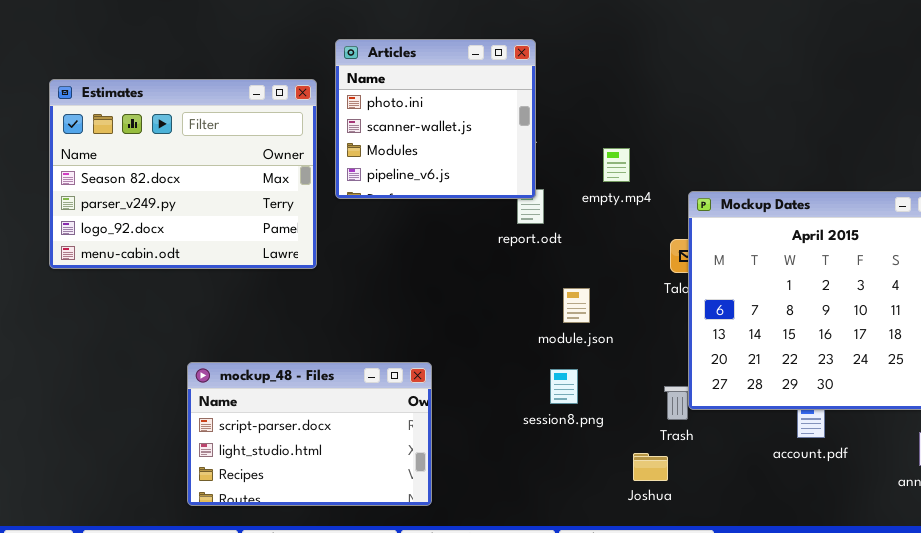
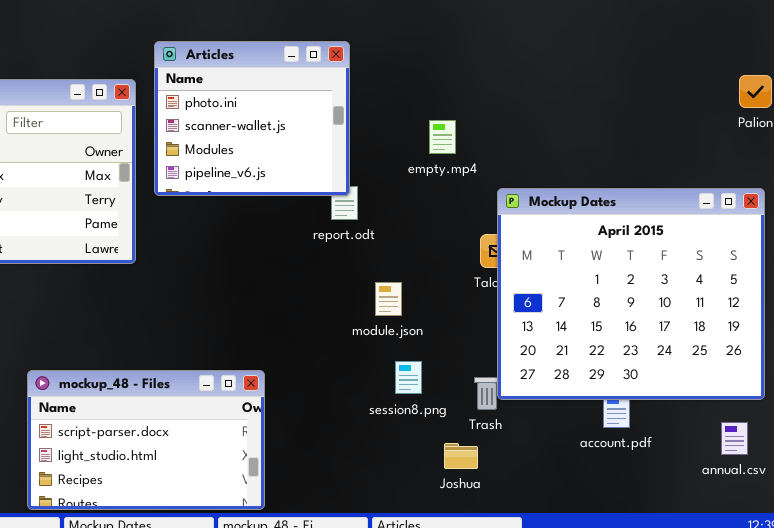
empty.mp4: [603,148,630,182] -> [429,120,456,154], moved
mockup_48 - Files: [187,362,432,506] -> [27,370,265,510], moved
session8.png: [550,369,578,404] -> [395,361,422,394], moved

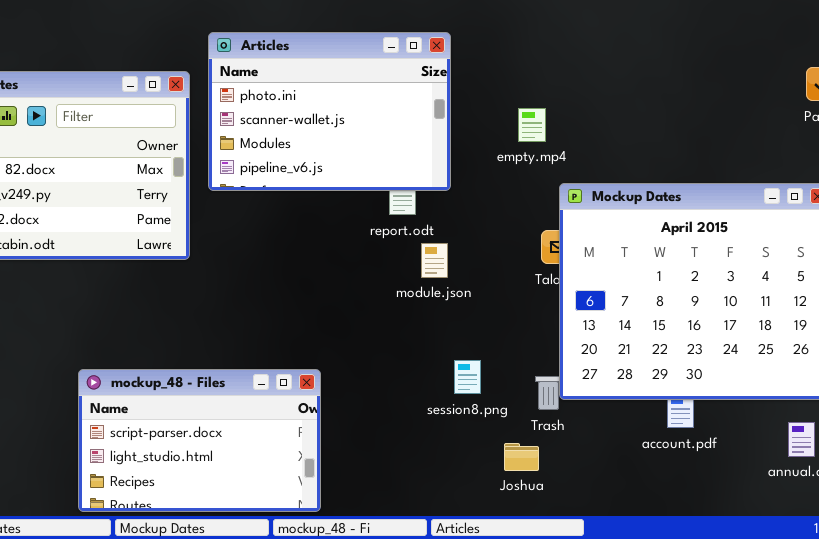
Articles: [154,41,350,196] -> [208,32,451,191], resized
empty.mp4: [429,120,456,154] -> [518,108,546,142], moved
module.json: [375,282,402,316] -> [421,243,448,278], moved

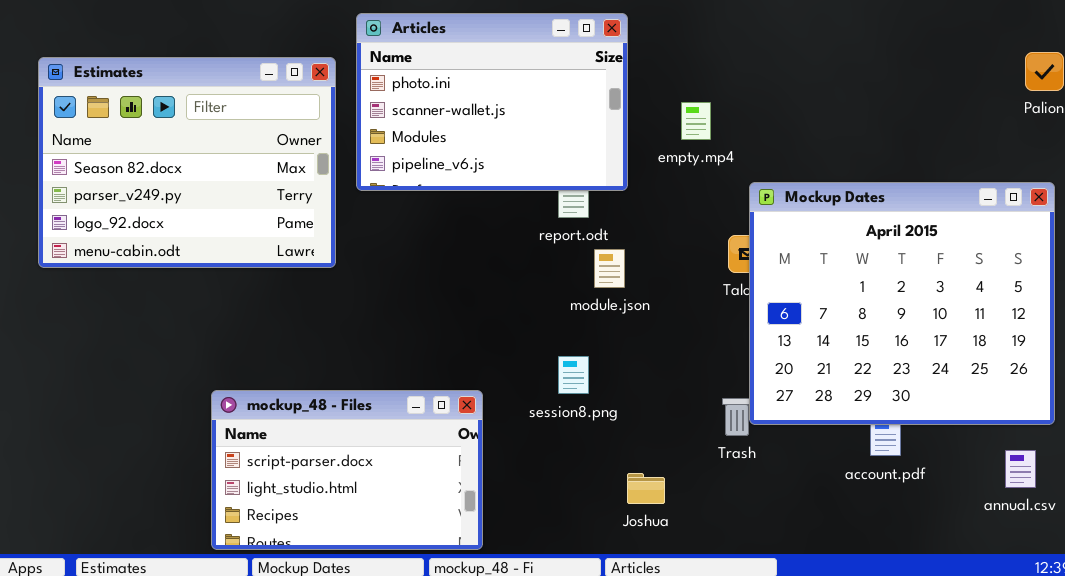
empty.mp4: [518,108,546,142] -> [681,102,711,140], moved
session8.png: [454,360,481,394] -> [558,356,589,394], moved
Joshua: [504,443,539,471] -> [627,473,665,504], moved

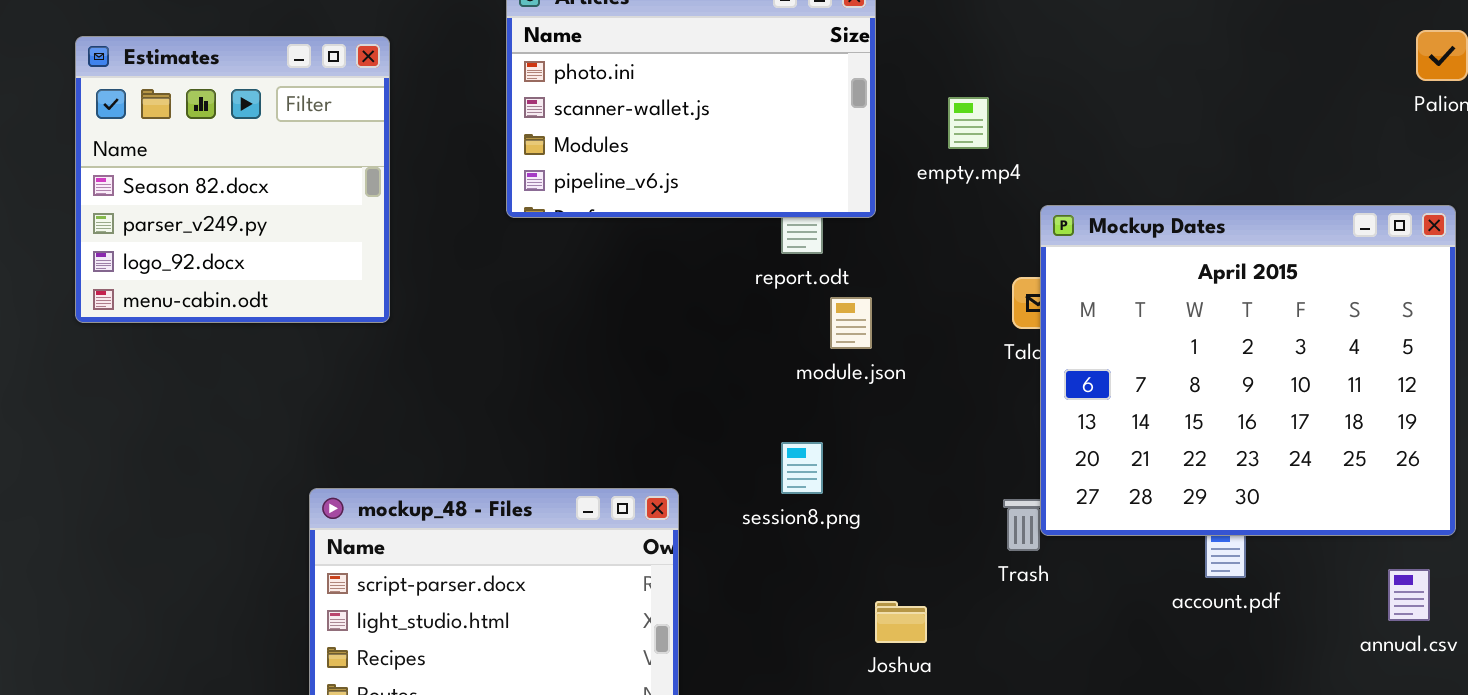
Estimates: [38,57,336,268] -> [75,36,390,323], resized

